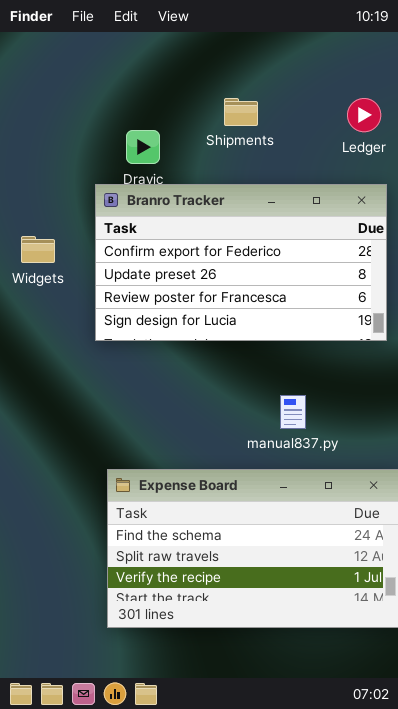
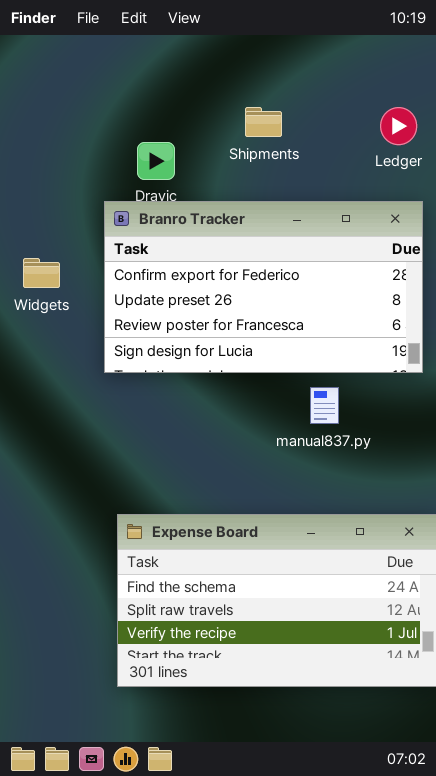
manual837.py: [280,395,306,429] -> [310,387,339,424], moved

